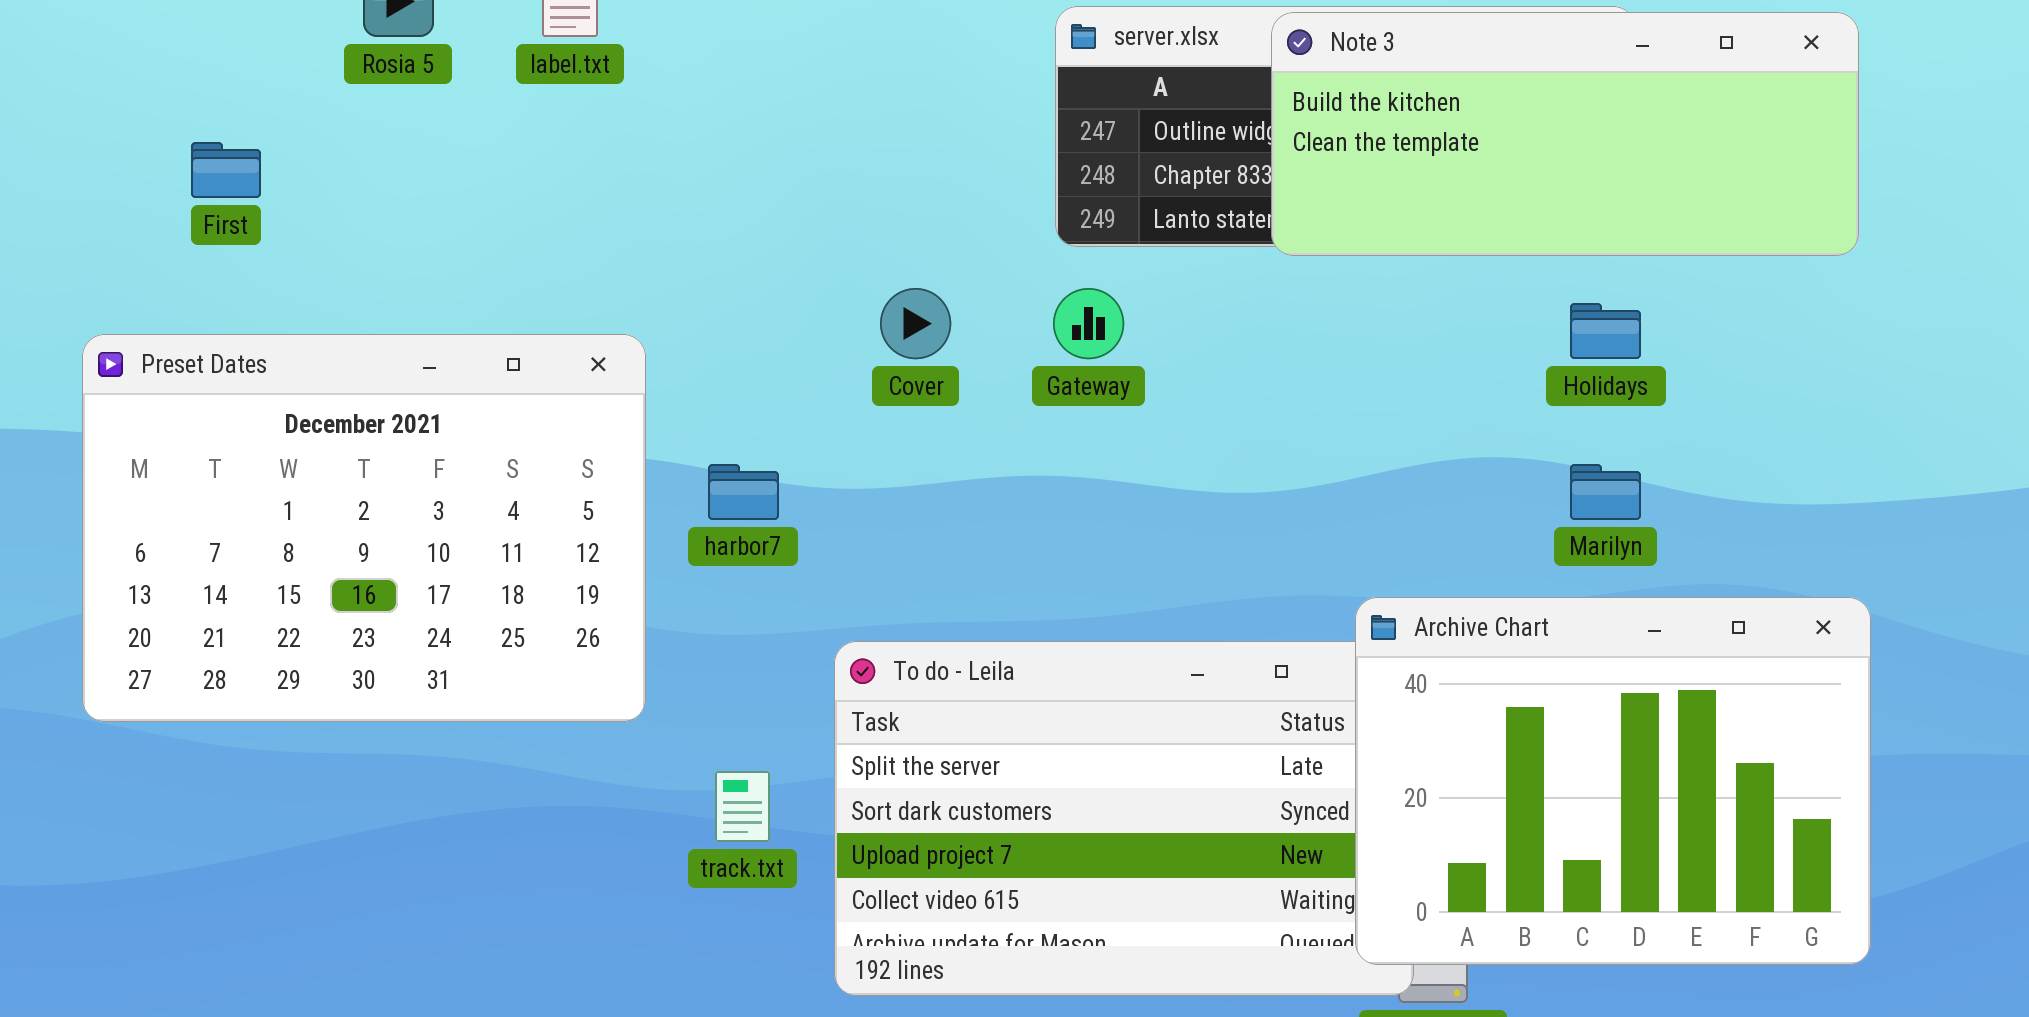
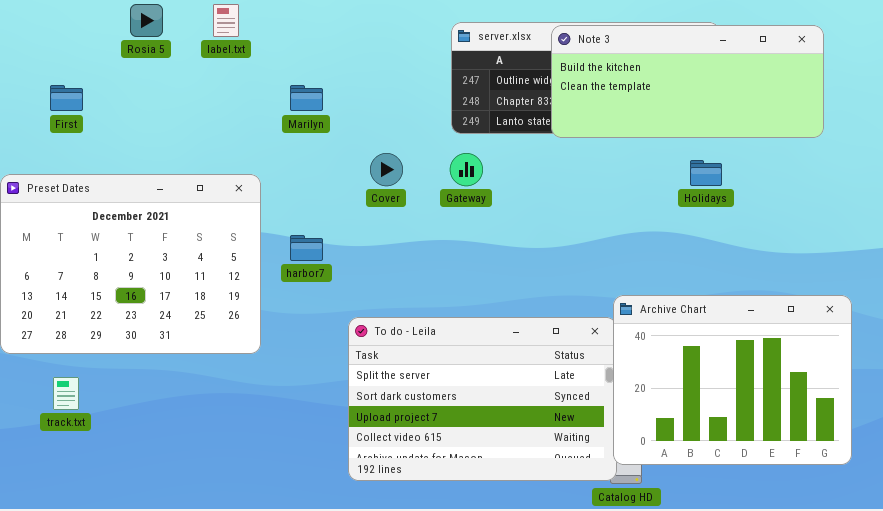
Marilyn: [1570,464,1641,520] -> [290,85,323,111], moved
Archive Chart: [1355,597,1871,965] -> [613,295,852,465], moved
track.txt: [715,771,770,842] -> [53,377,79,410], moved

